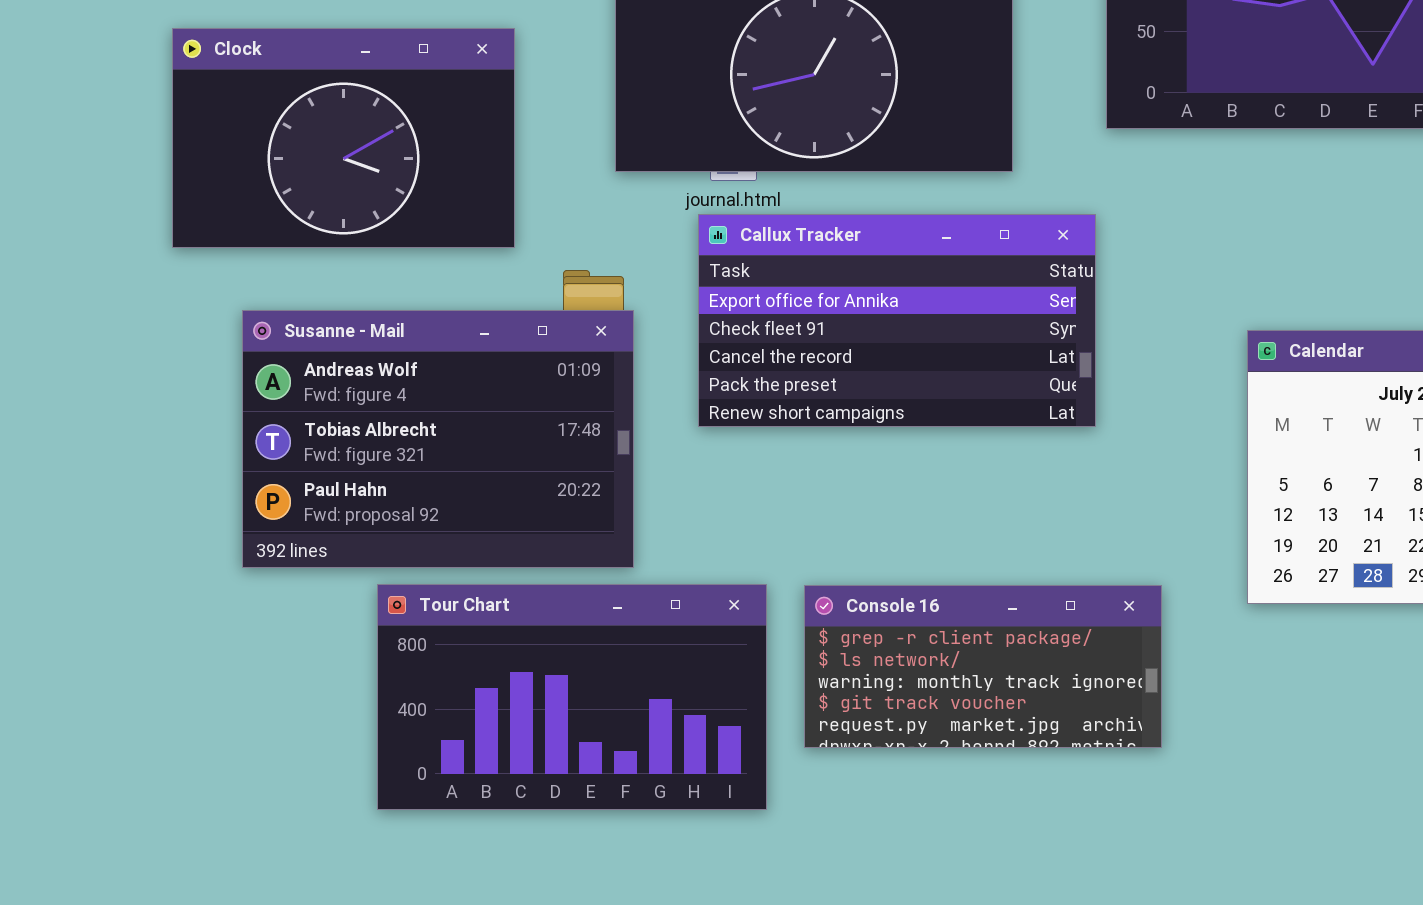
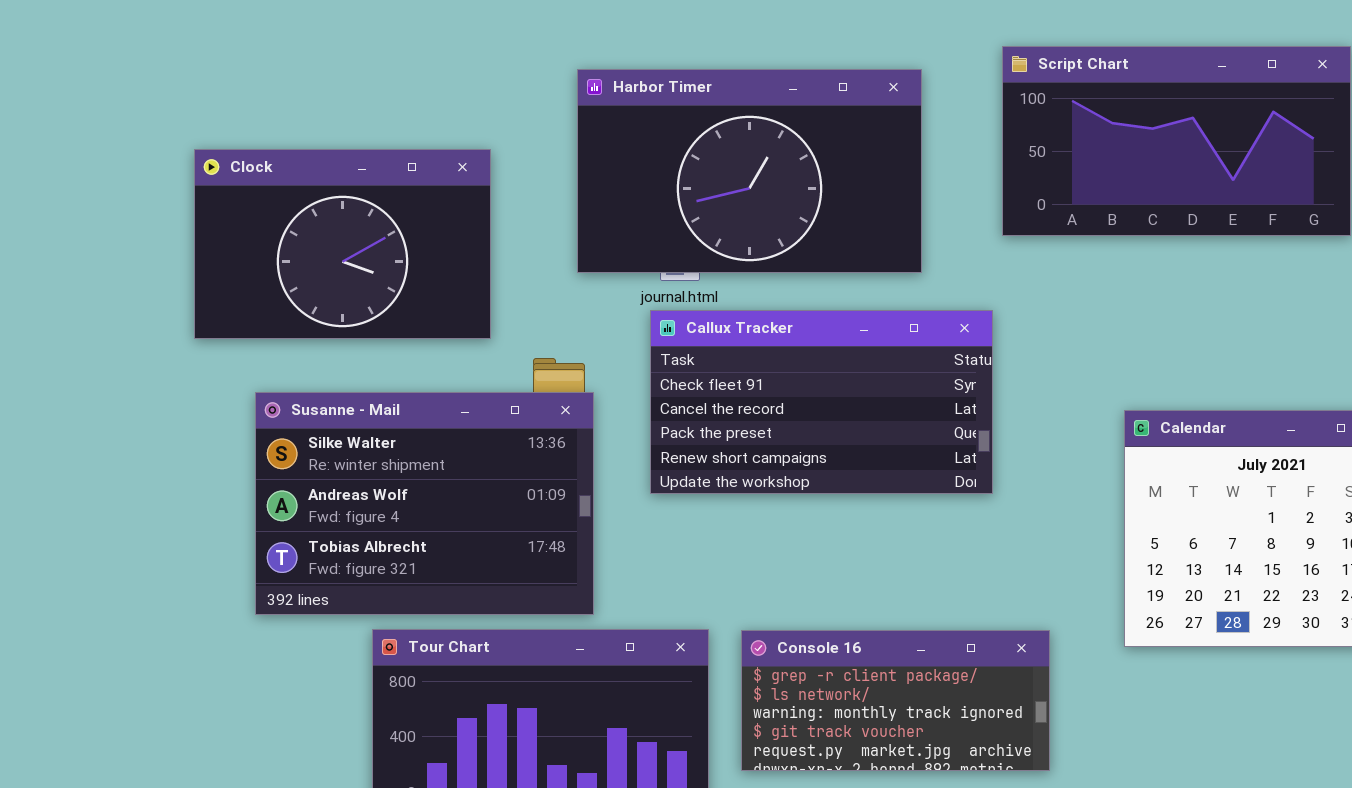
Callux Tracker: [698,214,1096,427] -> [650,310,993,494], scrolled down 1 row
Susanne - Mail: [242,310,634,568] -> [255,392,594,615], scrolled up 1 row

